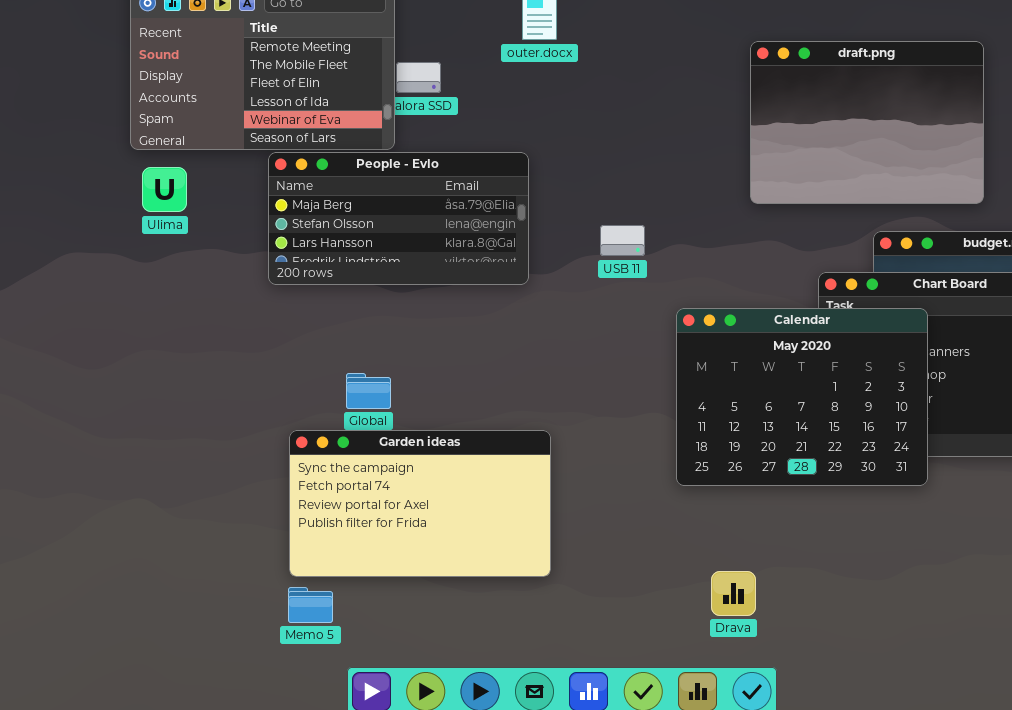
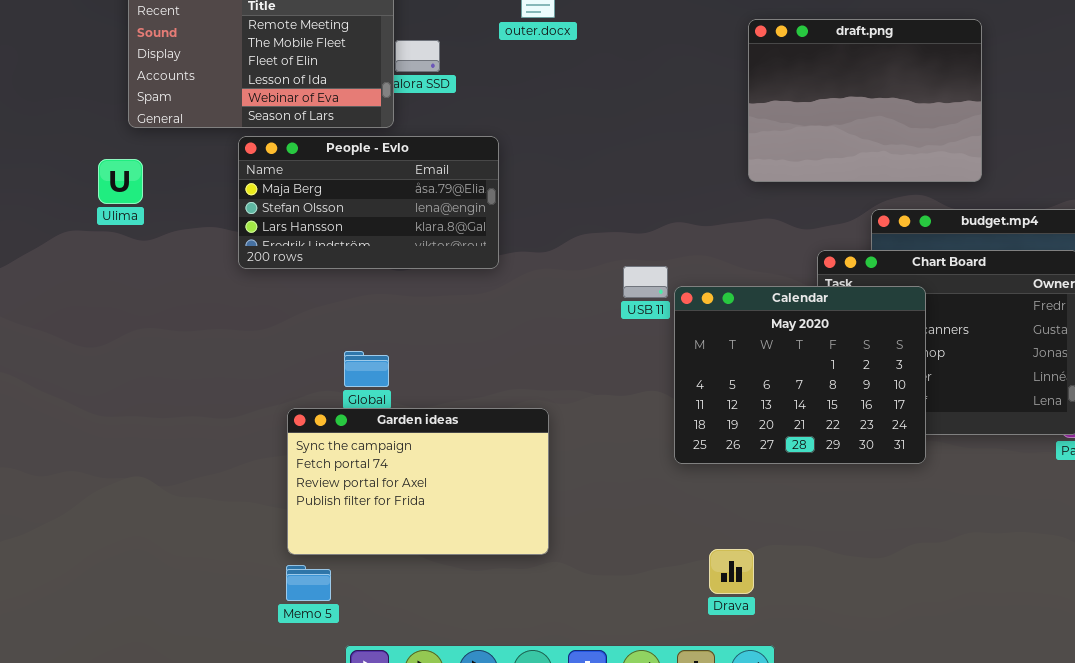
People - Evlo: [268,152,529,285] -> [238,136,499,269], moved
Ulima: [142,167,187,212] -> [98,159,143,204], moved
USB 11: [600,225,645,256] -> [623,266,668,298], moved

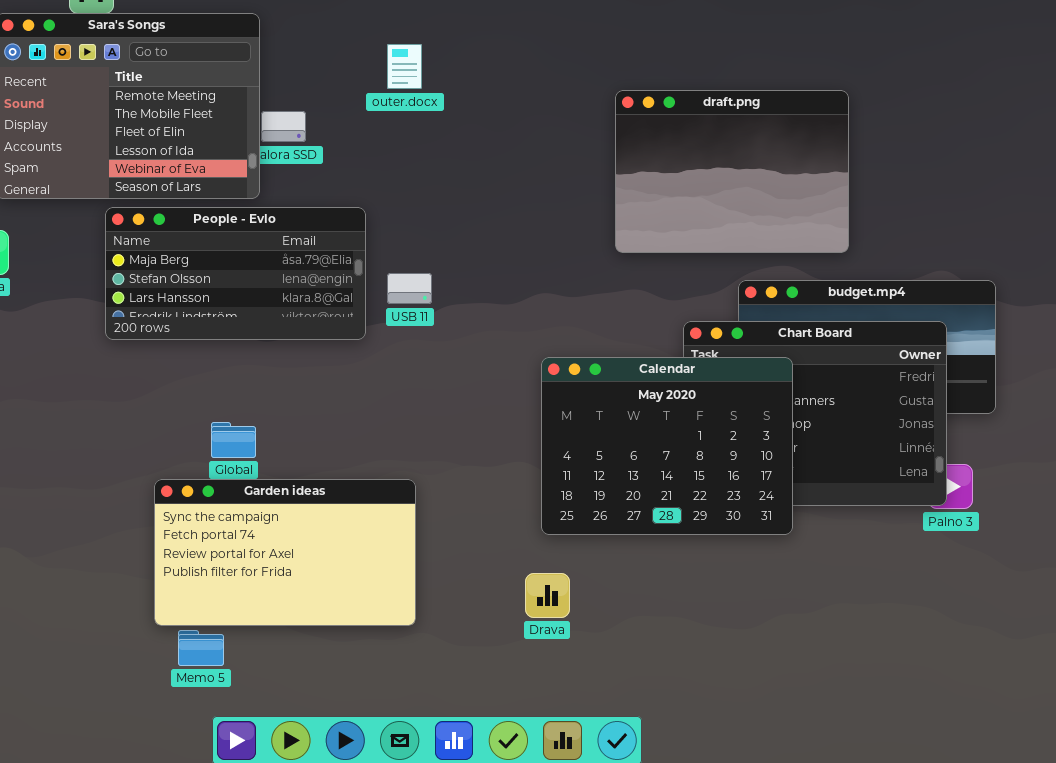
USB 11: [623,266,668,298] -> [387,273,432,304], moved
Drava: [709,549,754,594] -> [525,573,570,618], moved
Memo 5: [286,565,331,601] -> [178,630,224,666], moved

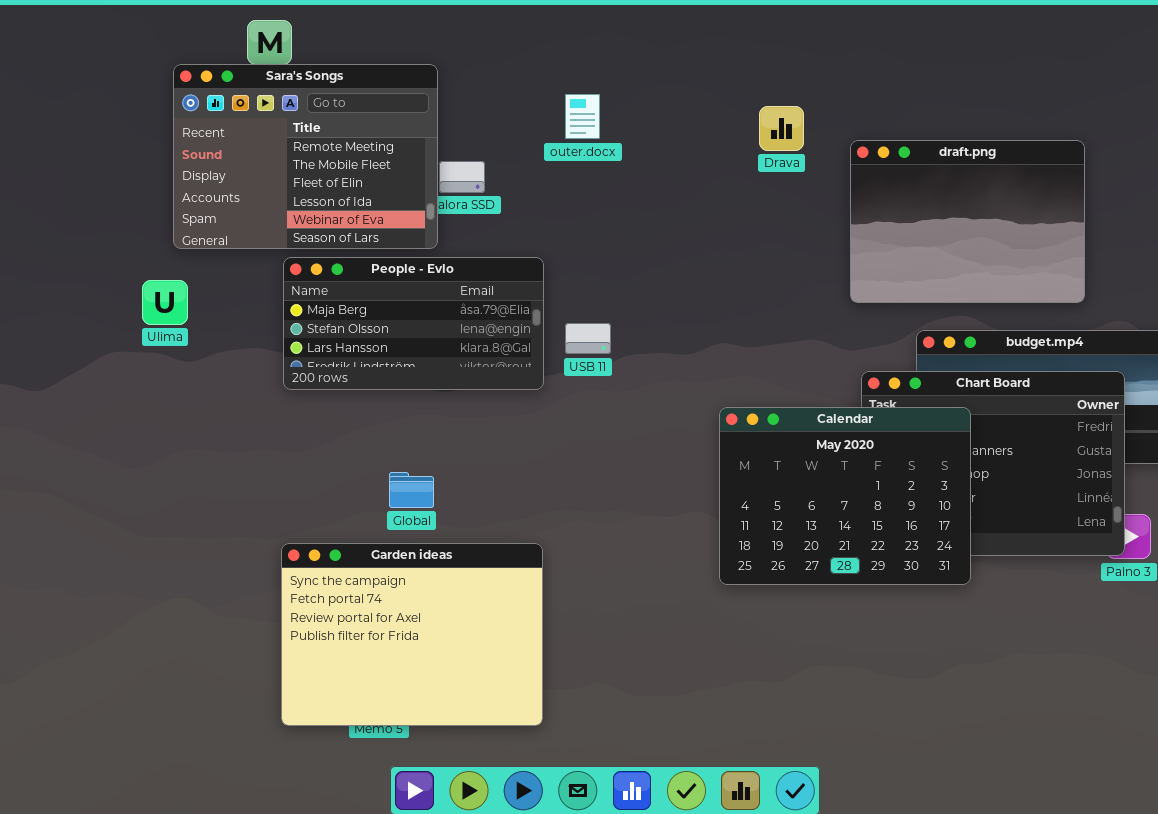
draft.png: [615,90,849,253] -> [850,140,1085,303], moved
Garden ideas: [154,479,416,626] -> [281,543,543,726], moved, resized
Drava: [525,573,570,618] -> [759,106,804,151], moved

